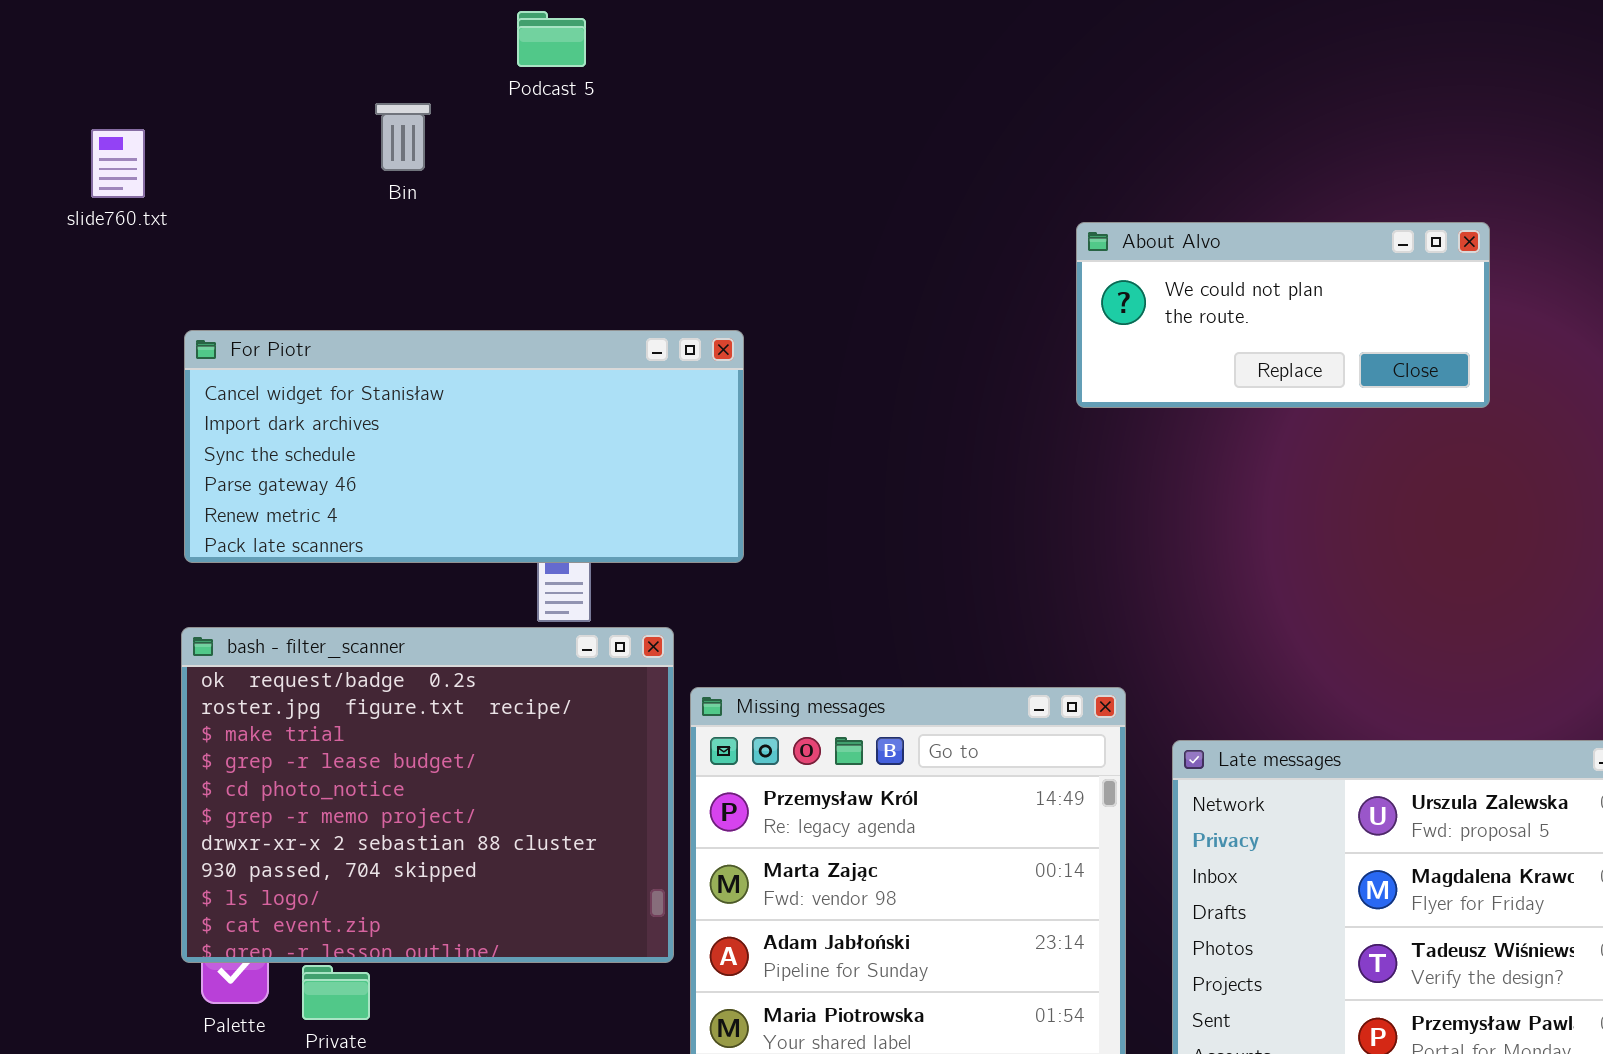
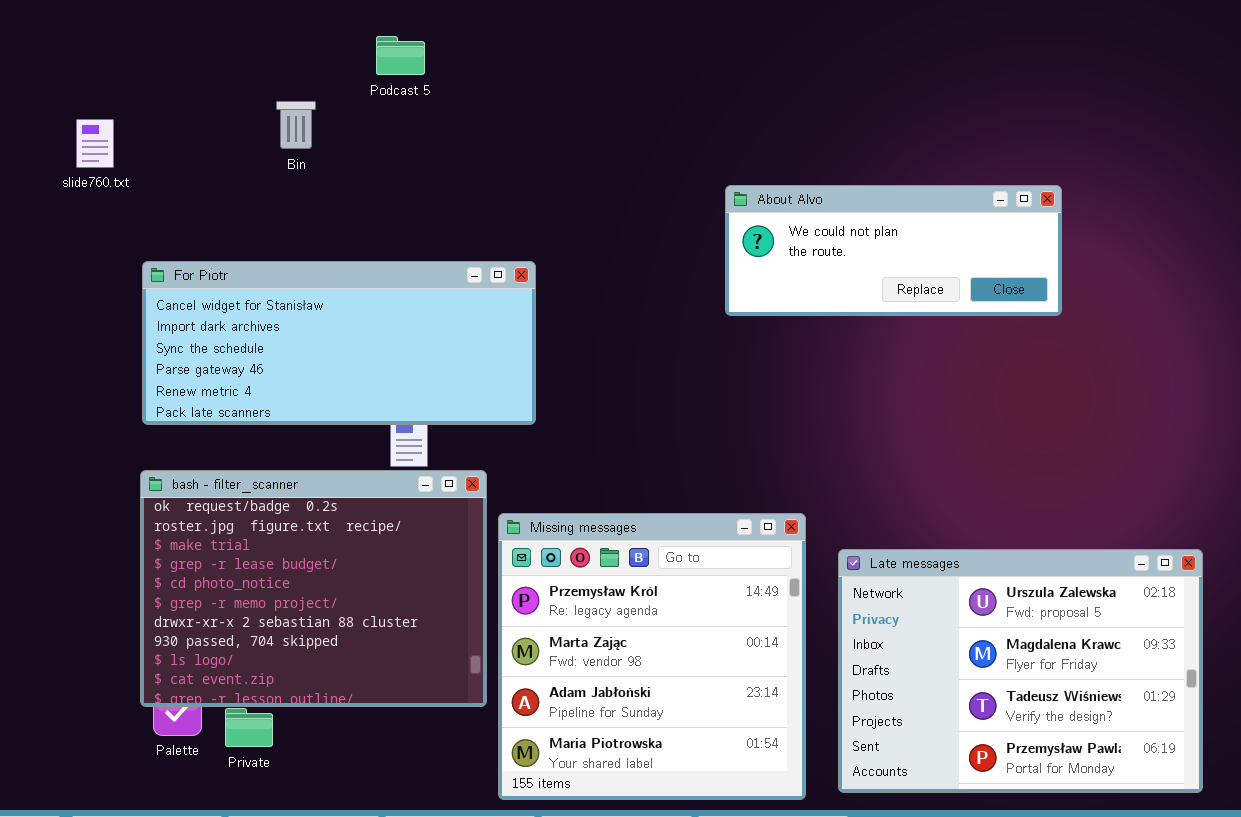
About Alvo: [1076,222,1490,408] -> [725,185,1062,316], resized

